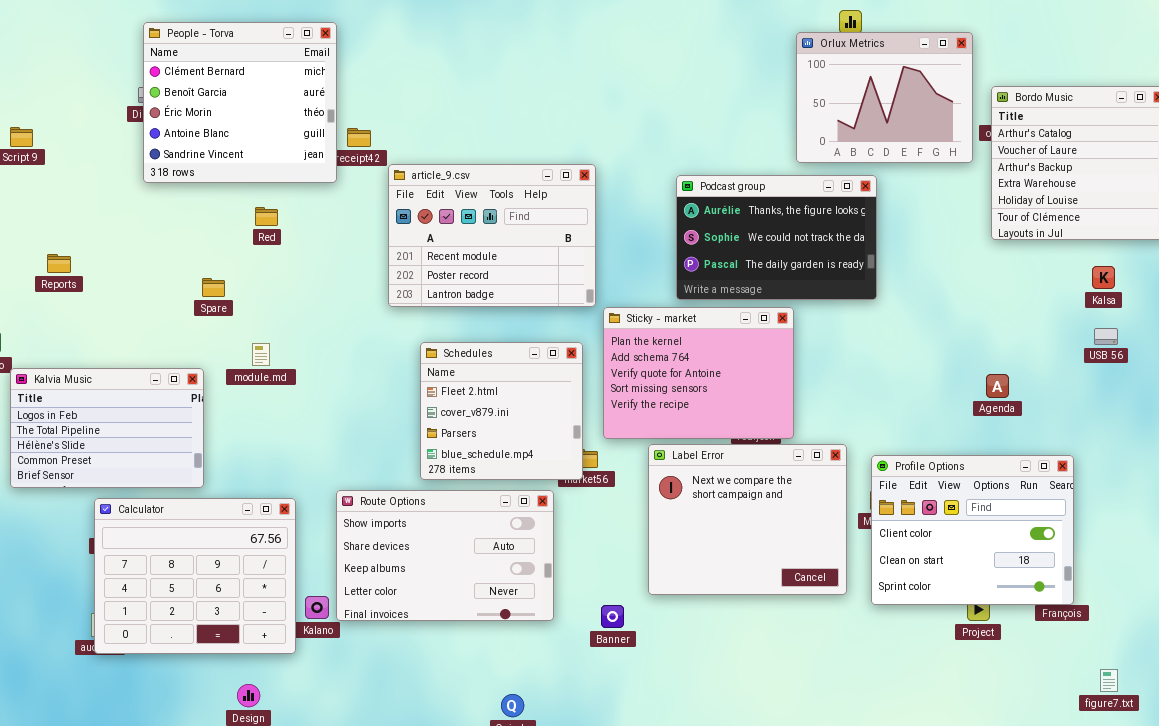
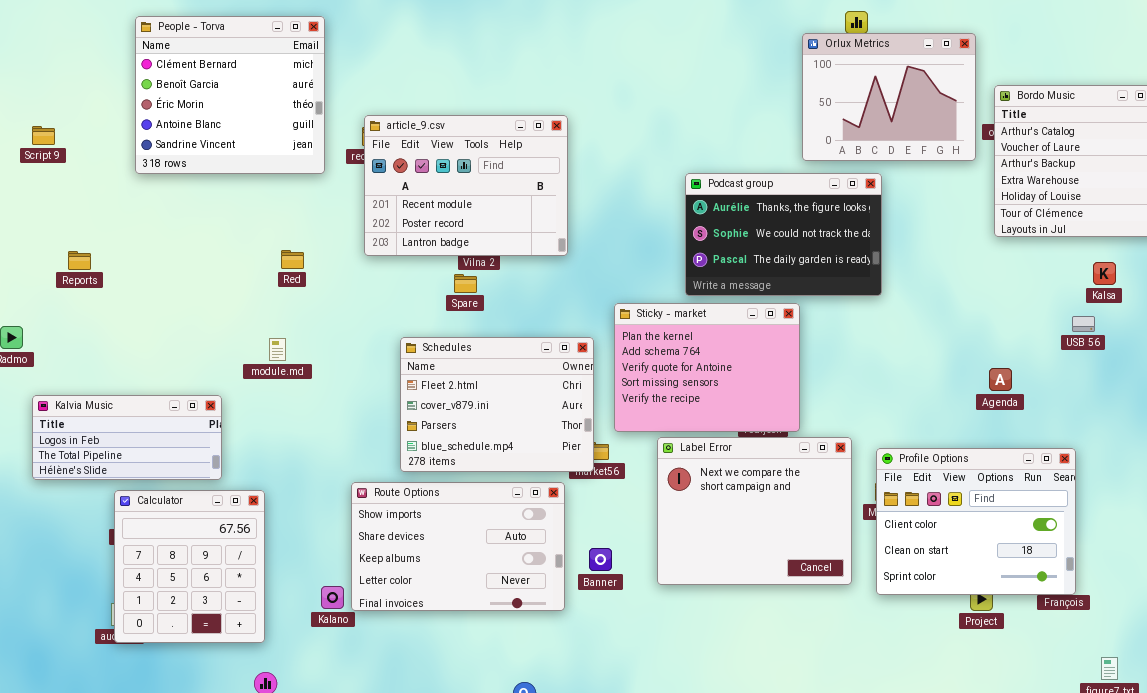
People - Torva: [143,22,337,183] -> [135,16,325,174], moved
article_9.csv: [388,164,596,307] -> [364,115,568,256], moved
Red: [255,207,278,226] -> [281,250,304,269], moved
Spare: [202,278,225,297] -> [454,274,477,293], moved
USB 56: [1094,328,1118,345] -> [1072,316,1095,332], moved
Schedules: [420,342,583,480] -> [400,337,594,472], resized
Kalvia Music: [10,368,204,488] -> [32,395,222,480], resized
Calculator: [94,498,296,654] -> [114,490,265,643], resized
Banner: [601,605,624,628] -> [589,548,612,571], moved

